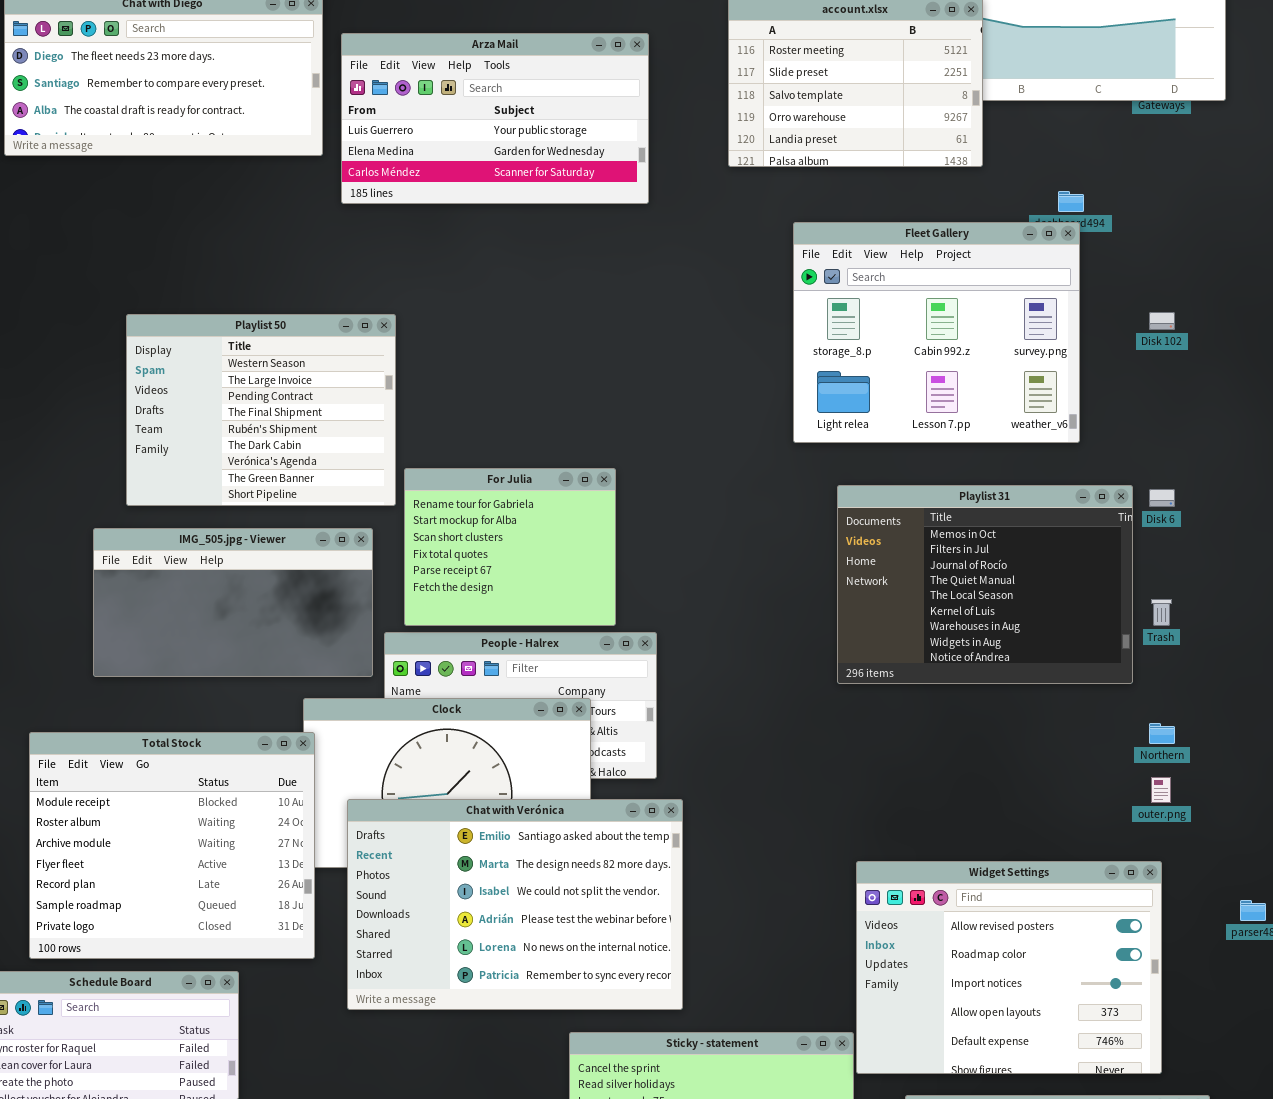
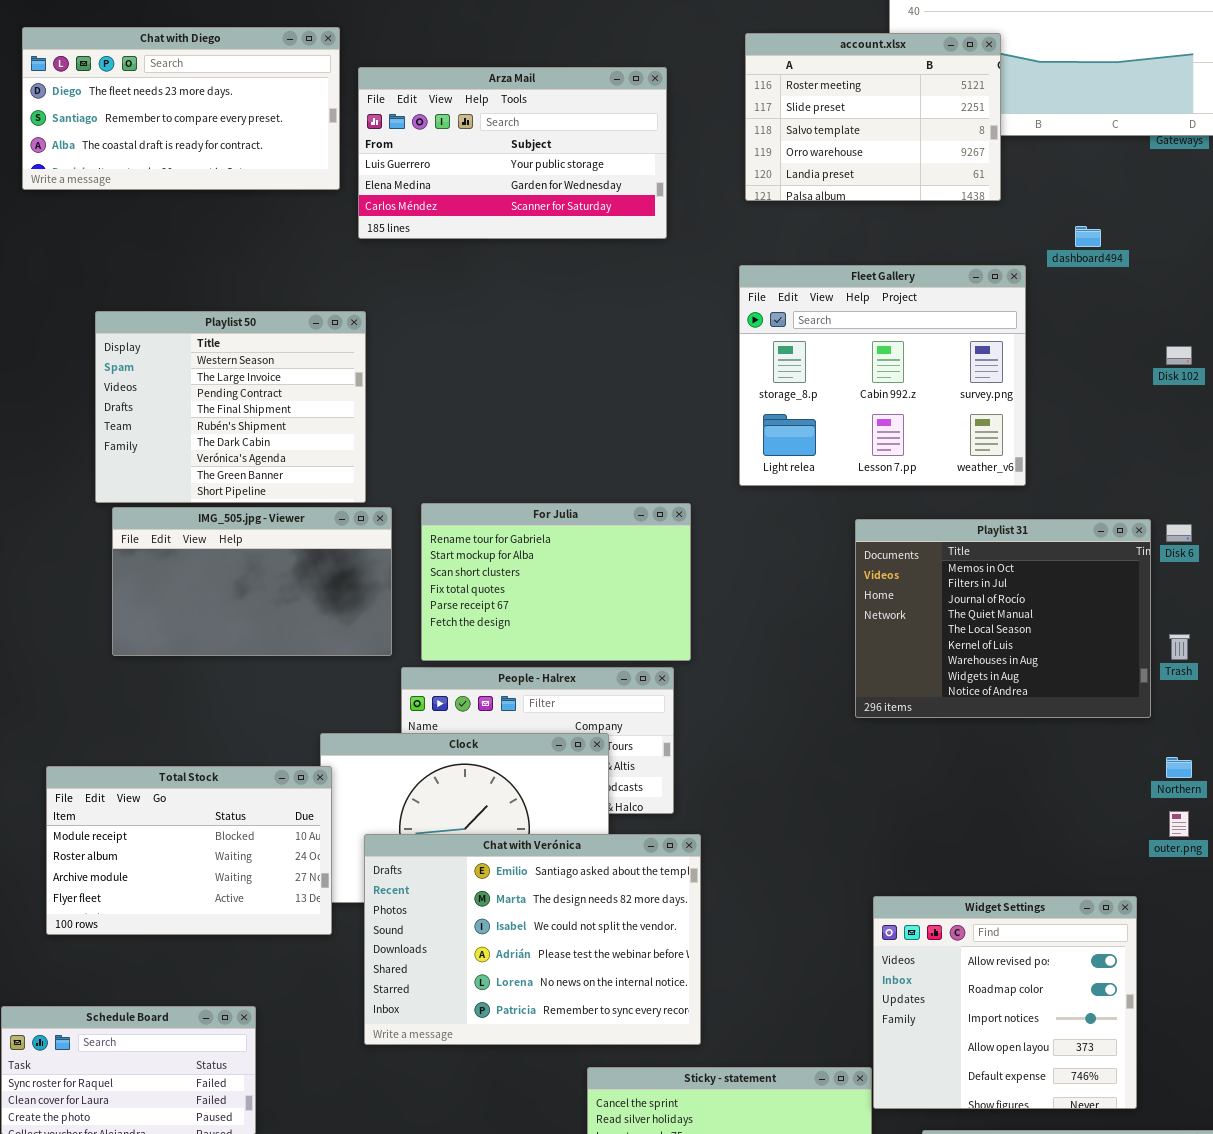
Fleet Gallery: [793,222,1080,443] -> [739,265,1026,486], moved
Playlist 50: [126,314,396,506] -> [95,311,366,503], moved
For Julia: [404,468,616,626] -> [421,503,691,661], resized
IMG_505.jpg - Viewer: [93,528,373,677] -> [112,507,392,656], moved
Total Stock: [29,732,315,959] -> [46,766,332,935], resized
Widget Settings: [856,861,1162,1074] -> [873,896,1137,1109], resized

